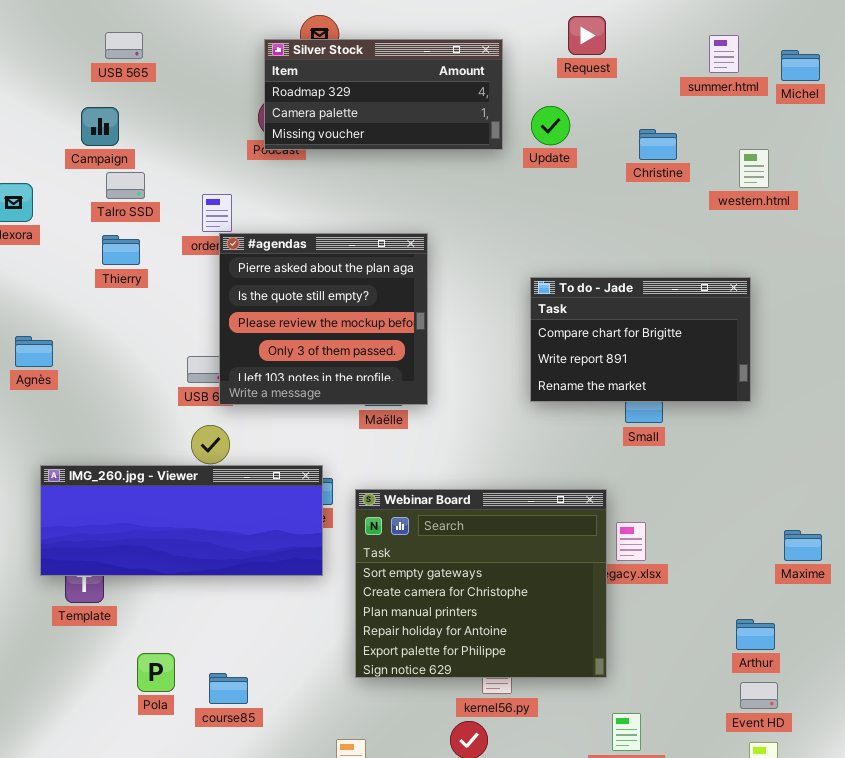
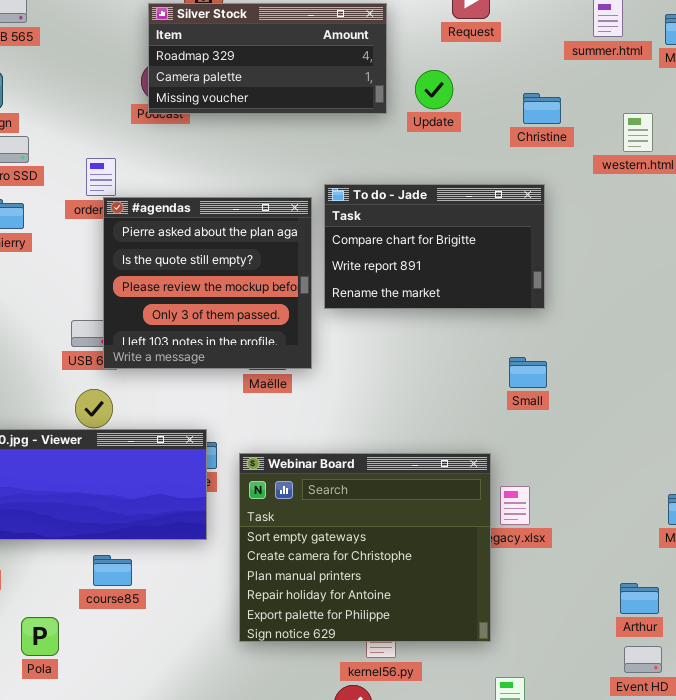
To do - Jade: [530,277,751,402] -> [324,184,545,309], moved
course85: [209,673,248,704] -> [93,555,132,586], moved

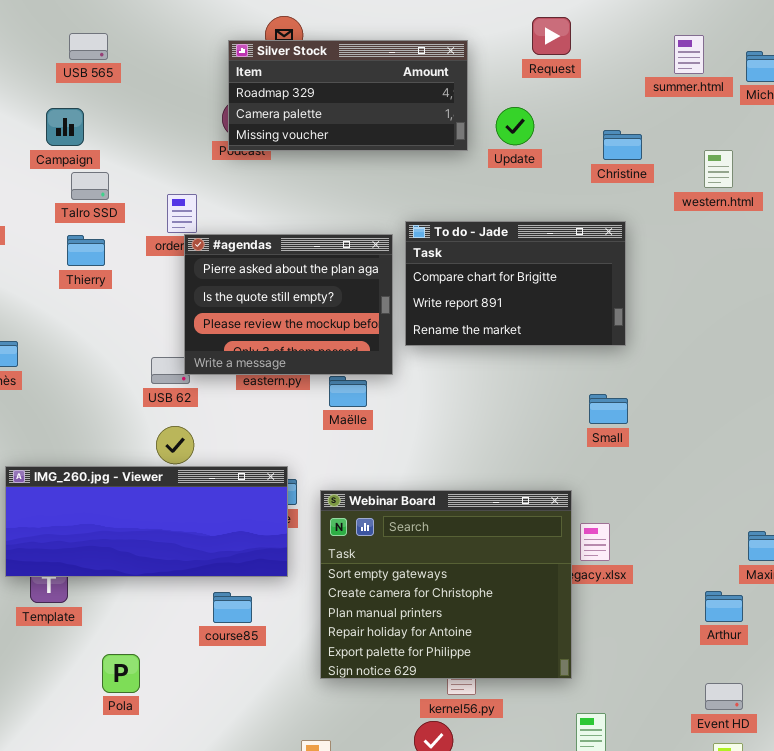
#agendas: [103,197,312,369] -> [184,234,393,375], resized
course85: [93,555,132,586] -> [213,592,252,623], moved
Arthur: [620,583,659,614] -> [705,591,743,622], moved

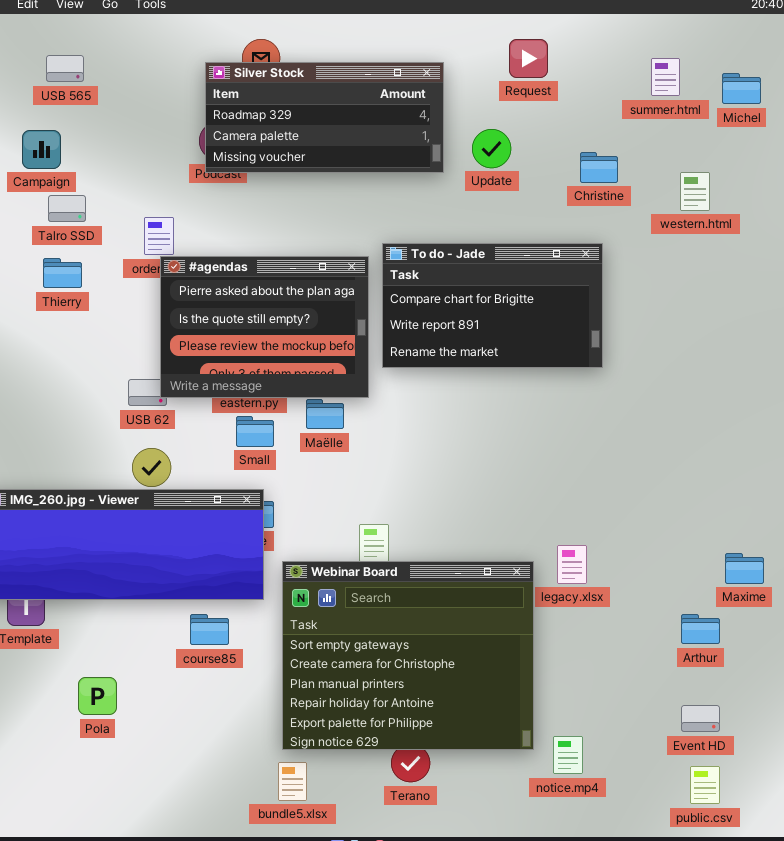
Small: [589,394,628,424] -> [236,416,274,447], moved
Webinar Board: [320,490,572,679] -> [282,561,534,750], moved

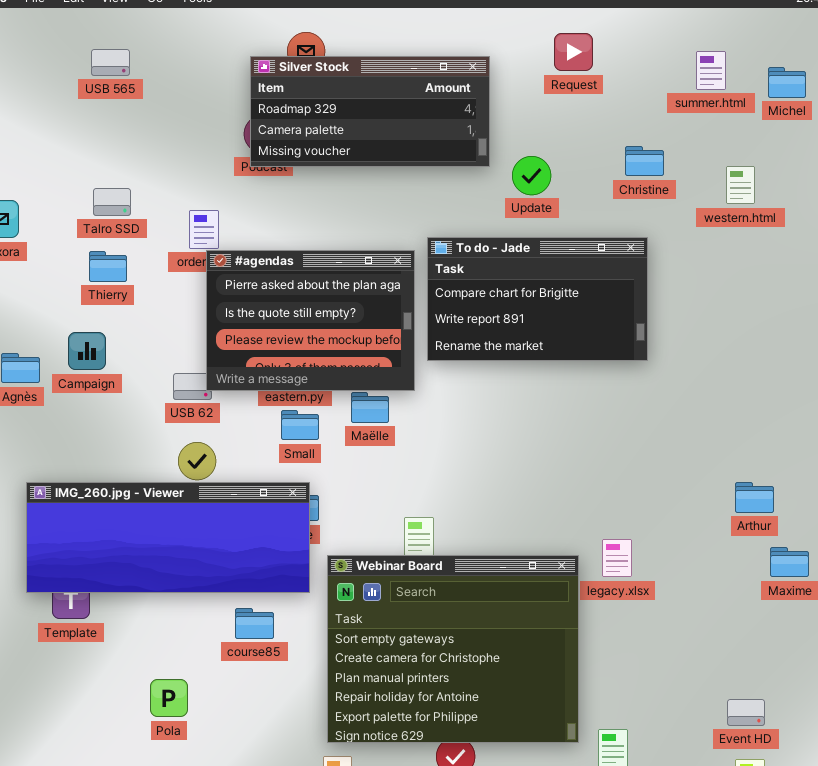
Update: [472,129,511,168] -> [512,156,551,195], moved
Campaign: [22,130,61,169] -> [68,332,106,370], moved
Arthur: [681,614,720,644] -> [735,482,774,513], moved
Pola: [78,677,117,715] -> [150,679,188,717], moved

